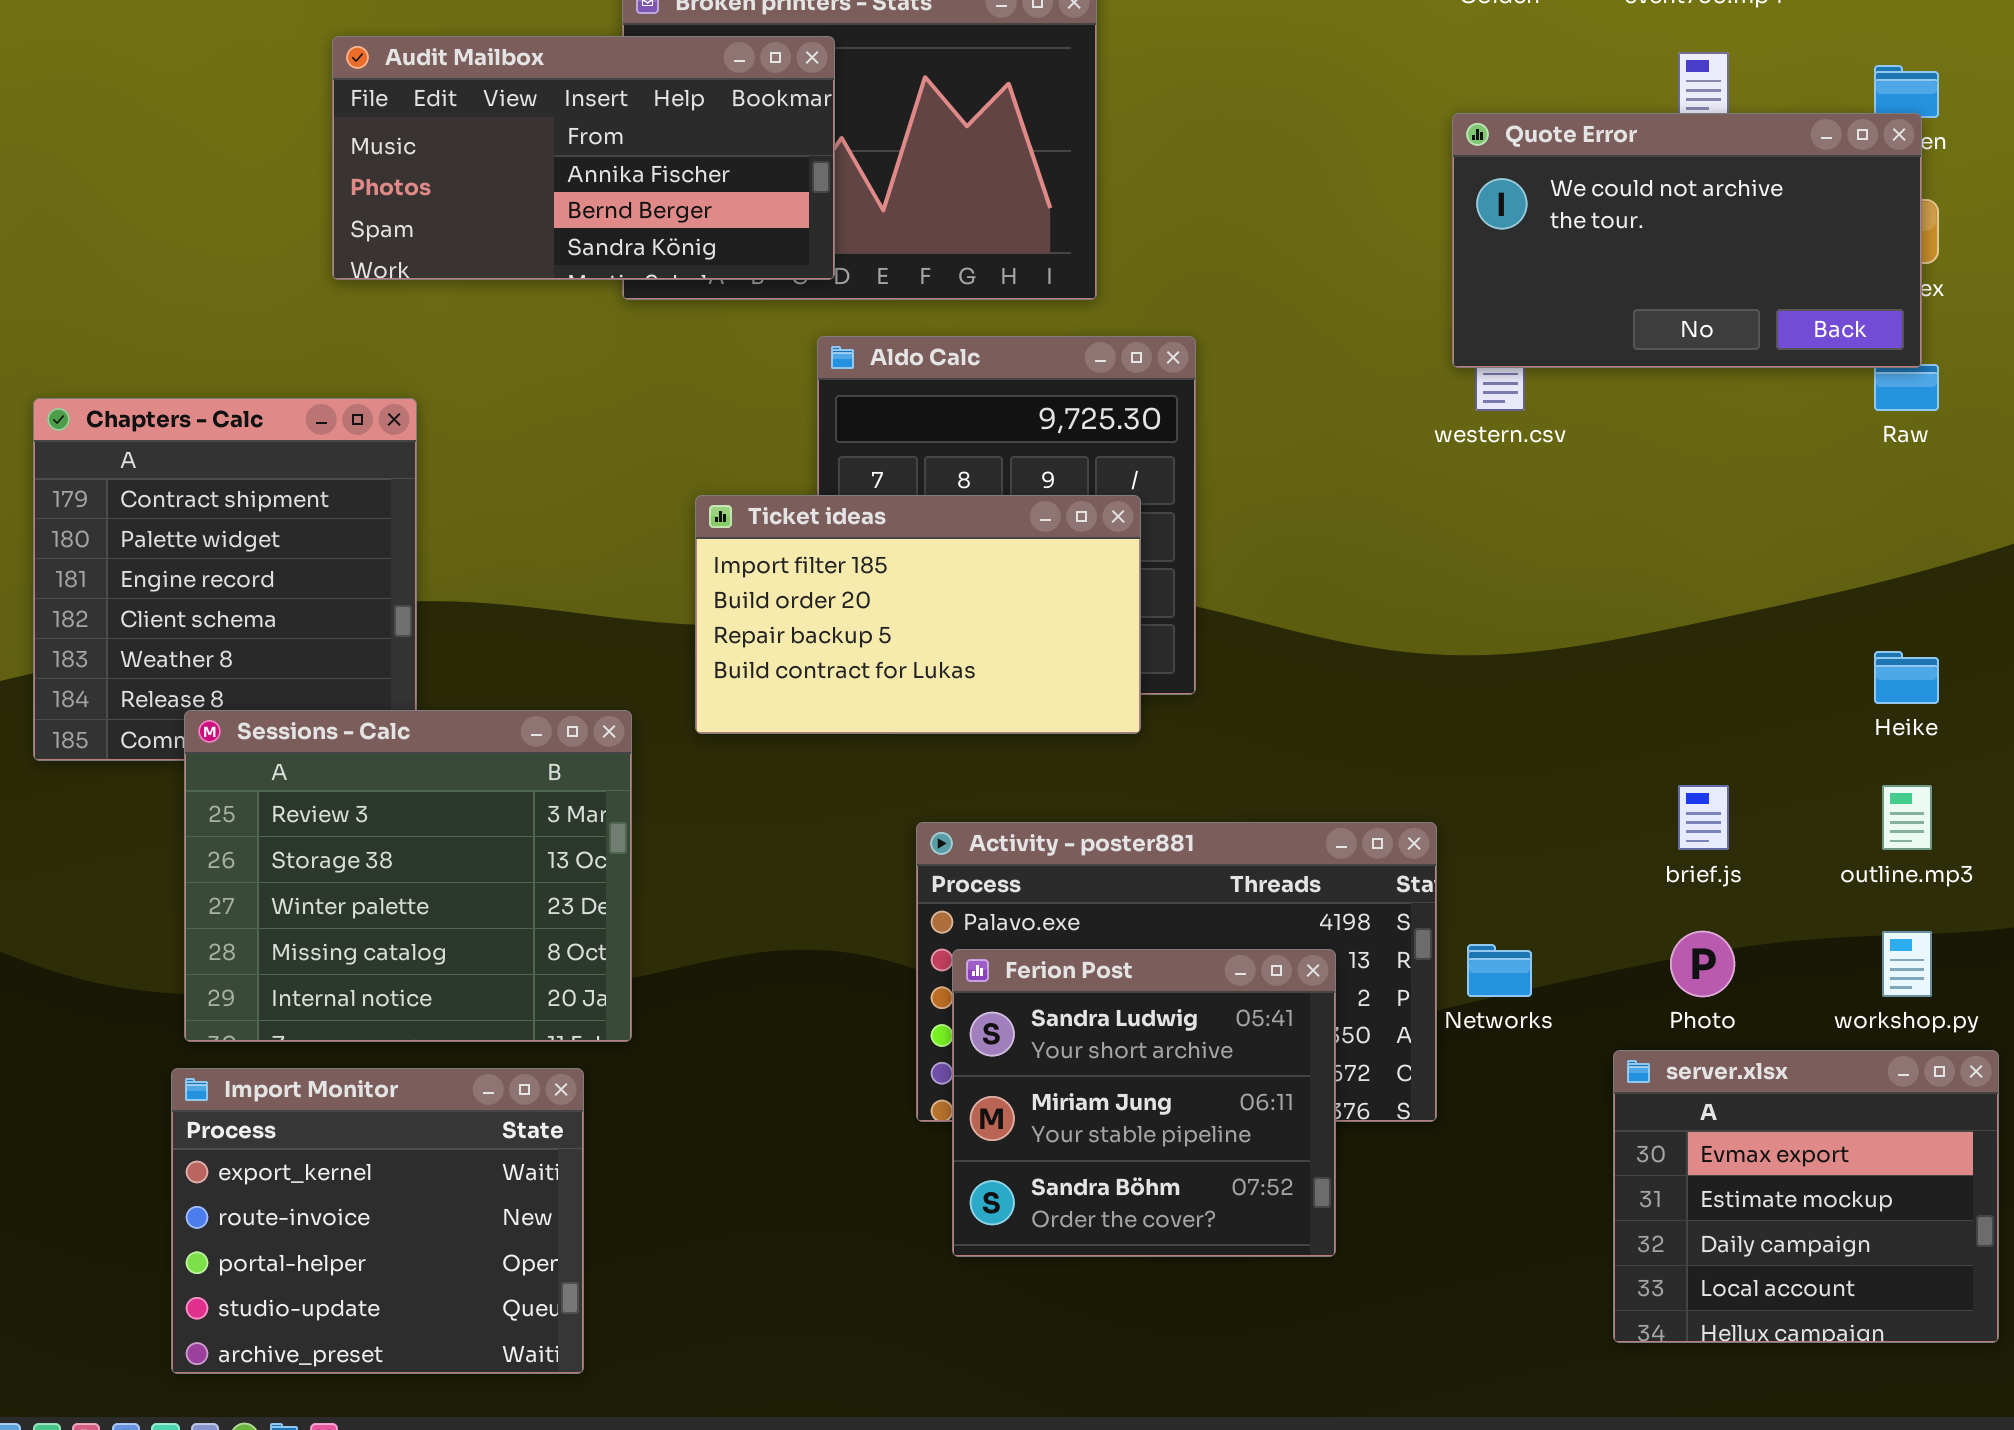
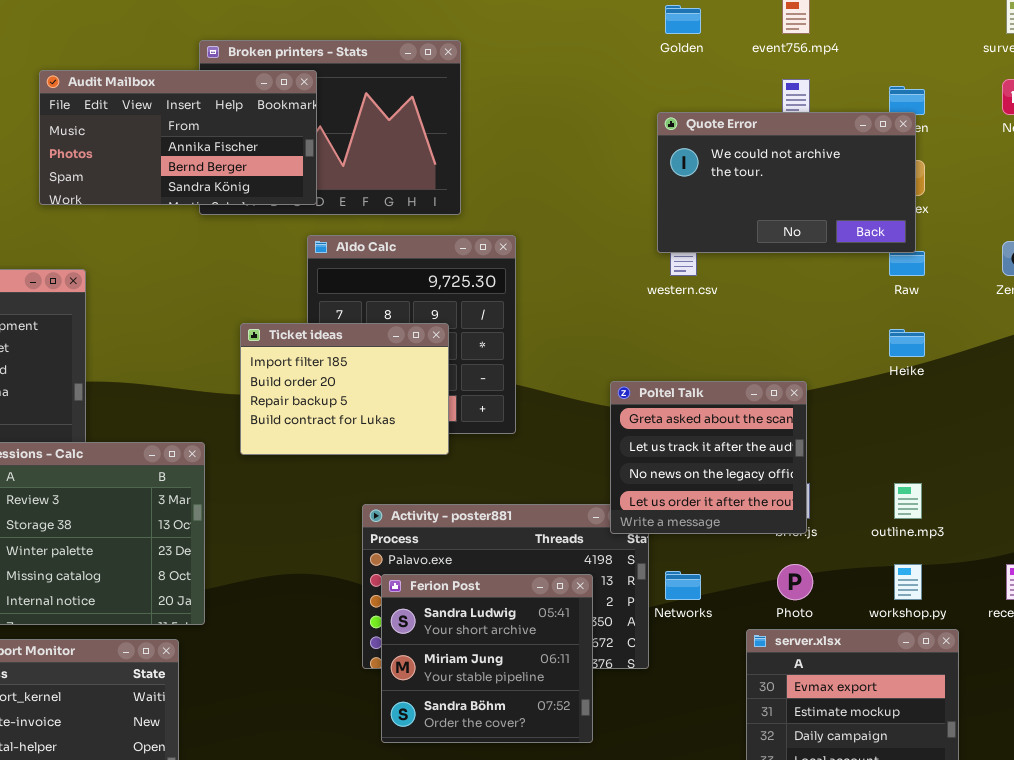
Ticket ideas: [695,495,1141,734] -> [240,323,449,455], resized
Poltel Talk: none -> [610,381,807,534], opened
Heike: [1874,651,1939,704] -> [889,329,925,357], moved

